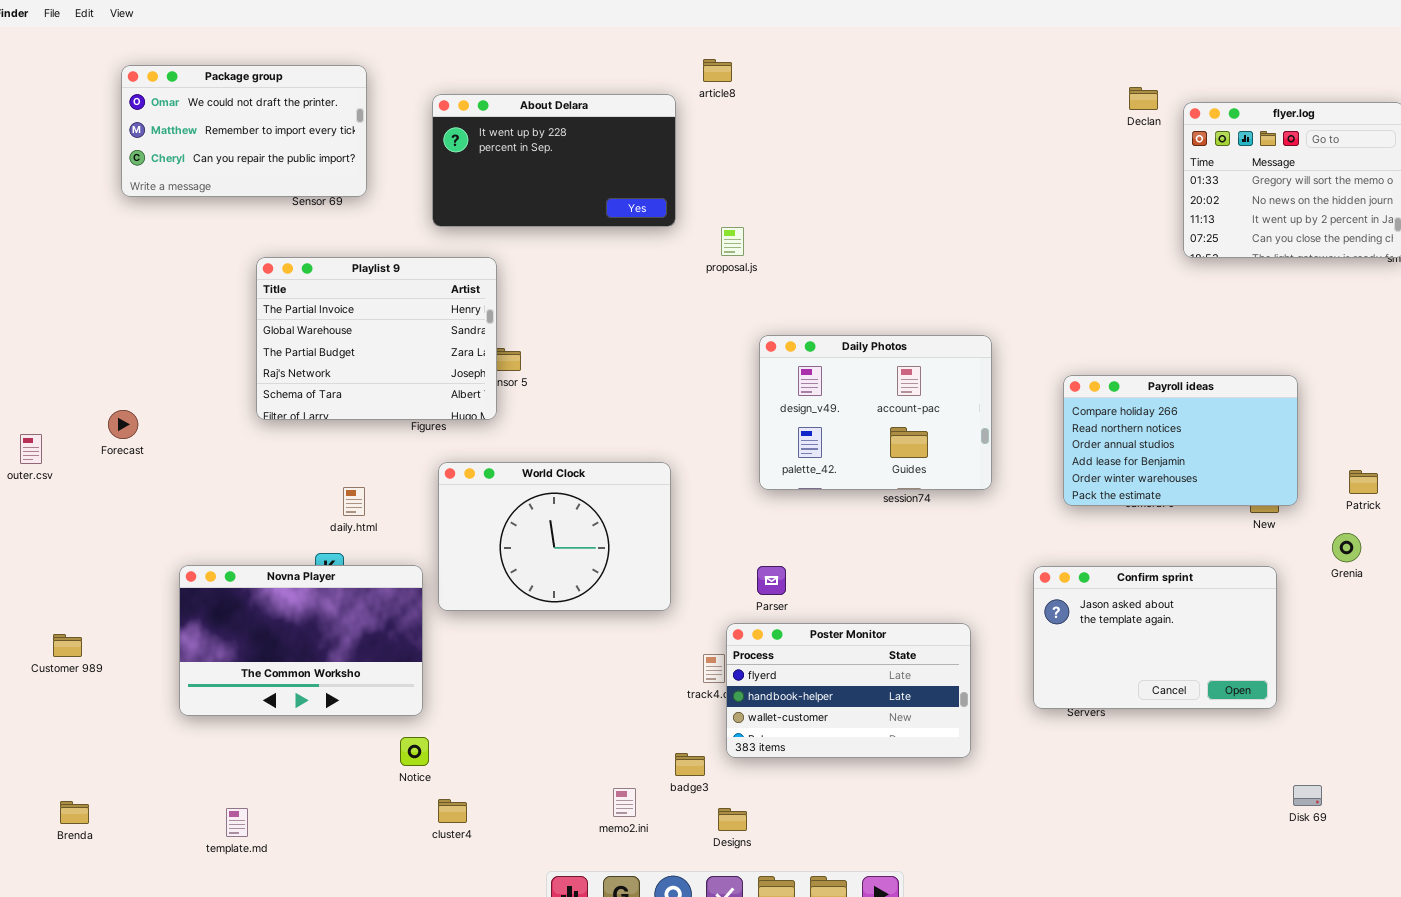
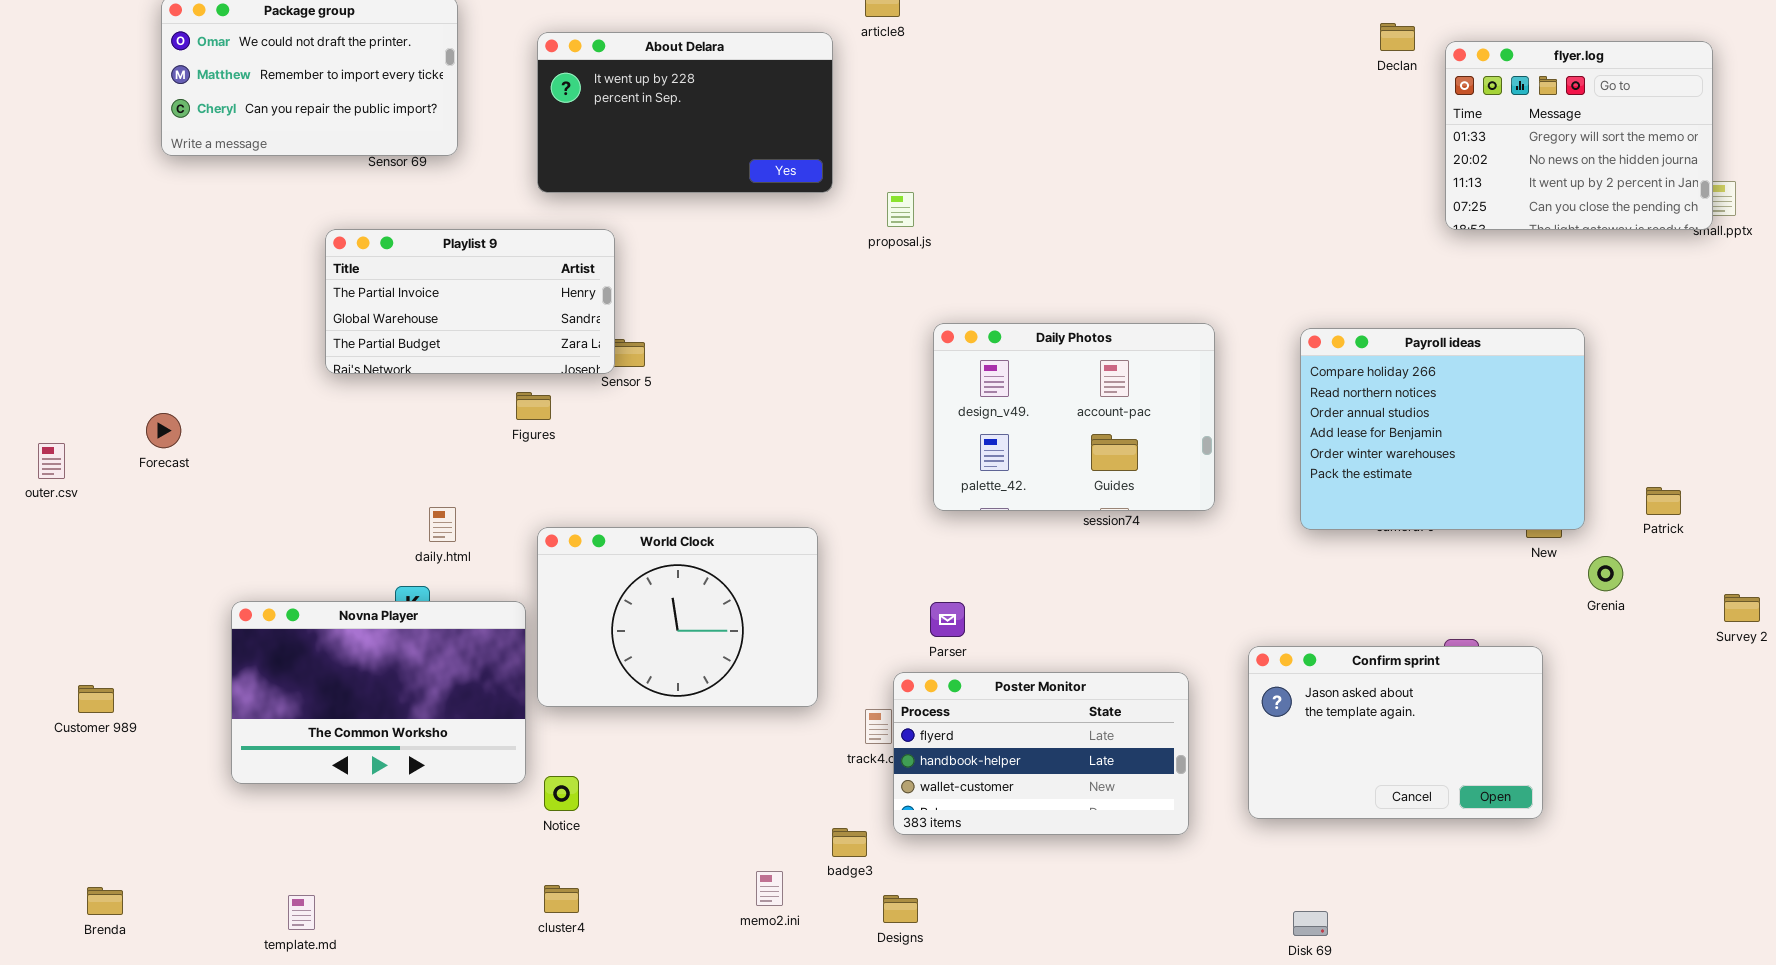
Playlist 9: [256,257,497,420] -> [325,229,615,374], resized
Payroll ideas: [1063,375,1298,506] -> [1300,328,1585,530], resized
World Clock: [438,462,671,611] -> [537,527,818,707], moved
Grenia: [1332,533,1361,562] -> [1588,556,1623,591], moved
Confirm sprint: [1033,566,1277,709] -> [1248,646,1543,819], moved
Notice: [400,737,429,766] -> [544,776,579,811], moved
Disk 69: [1293,785,1322,806] -> [1293,911,1328,936], moved

